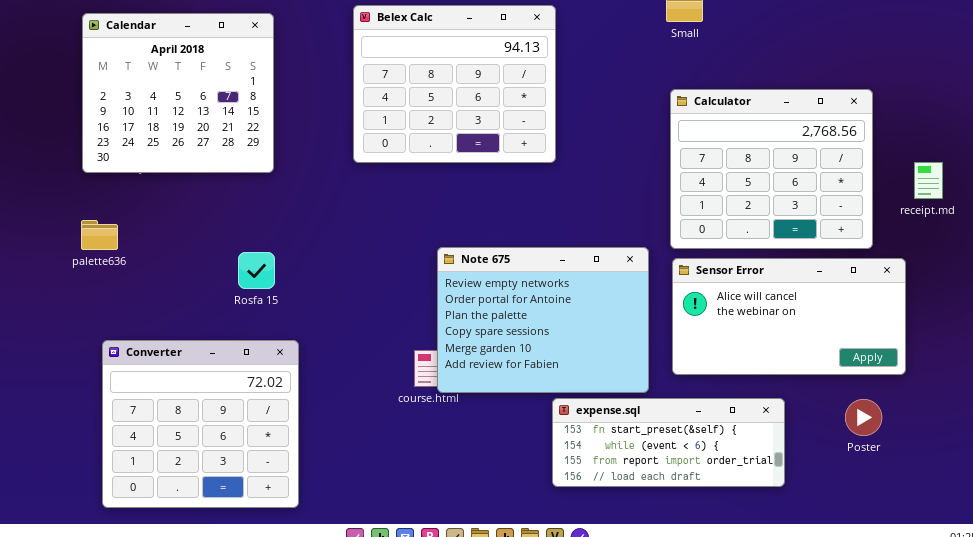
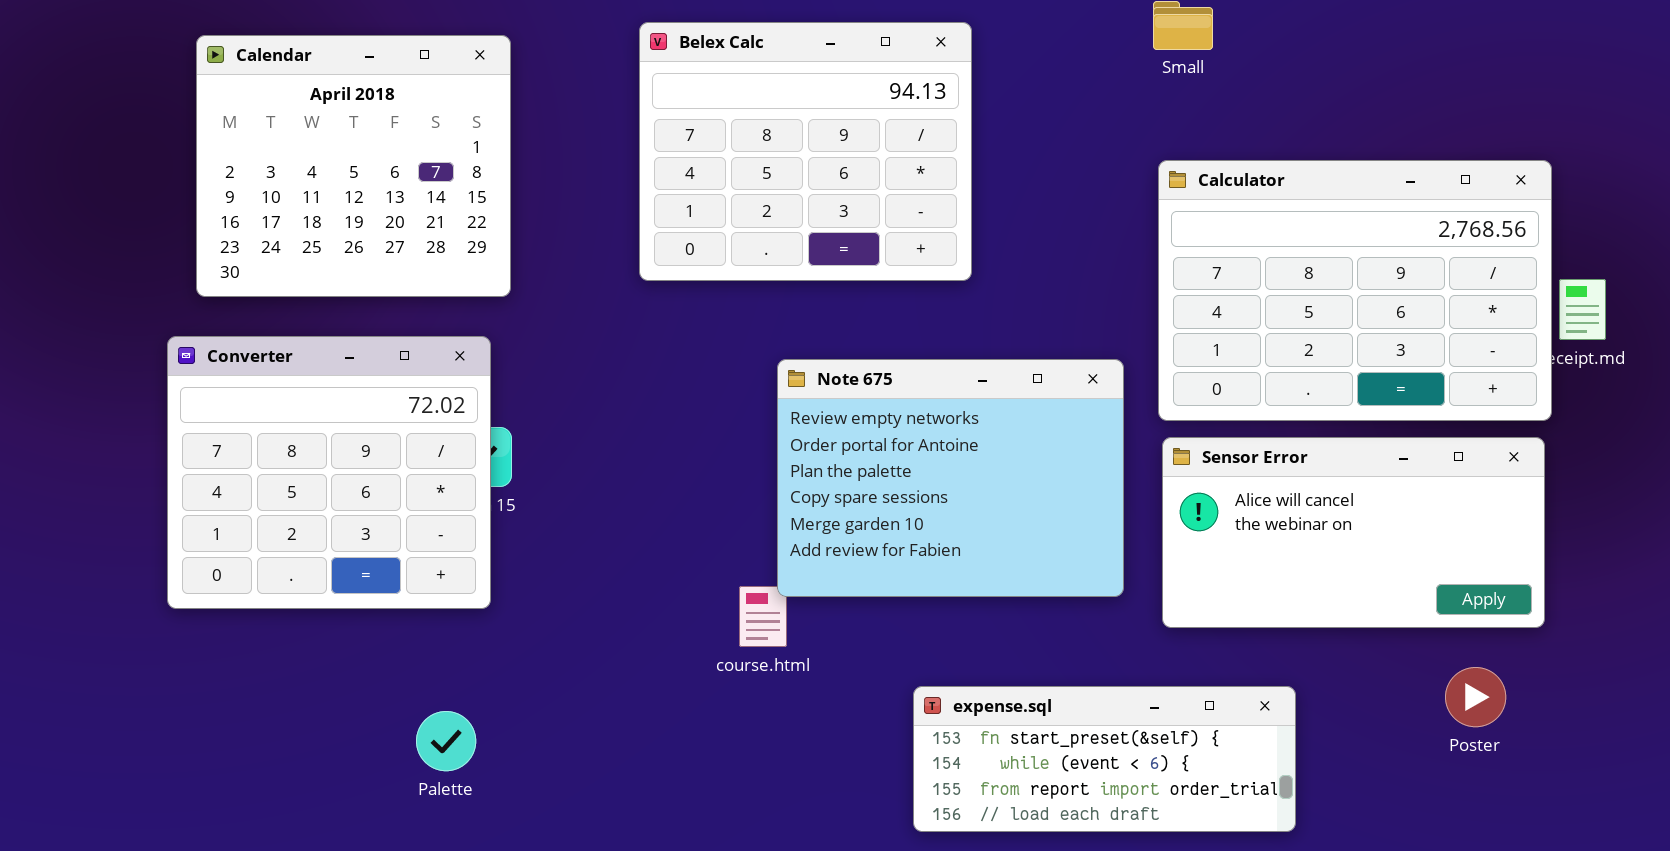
Calculator: [670,89,873,249] -> [1158,160,1552,421], resized
Note 675: [437,247,649,393] -> [777,359,1124,597], moved
Converter: [102,340,299,508] -> [167,336,491,609], moved
expense.sql: [552,398,785,487] -> [913,686,1296,832], moved

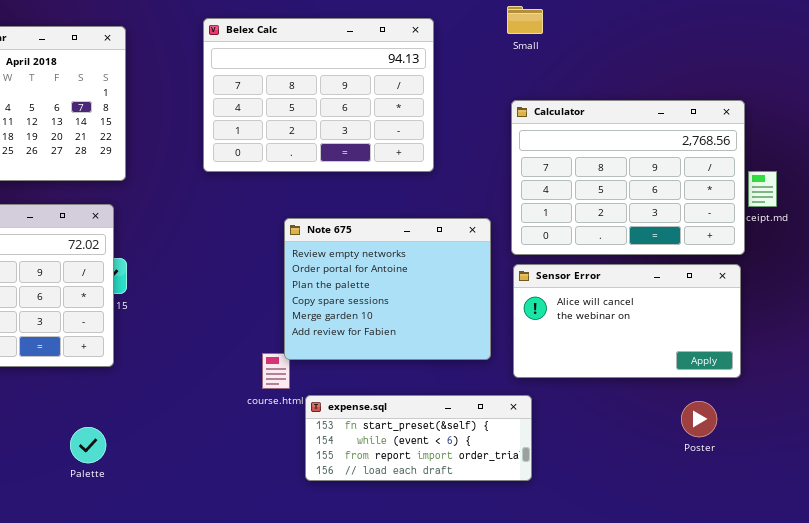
Belex Calc: [639,22,972,281] -> [203,18,434,172], resized
expense.sql: [913,686,1296,832] -> [305,395,532,481], moved

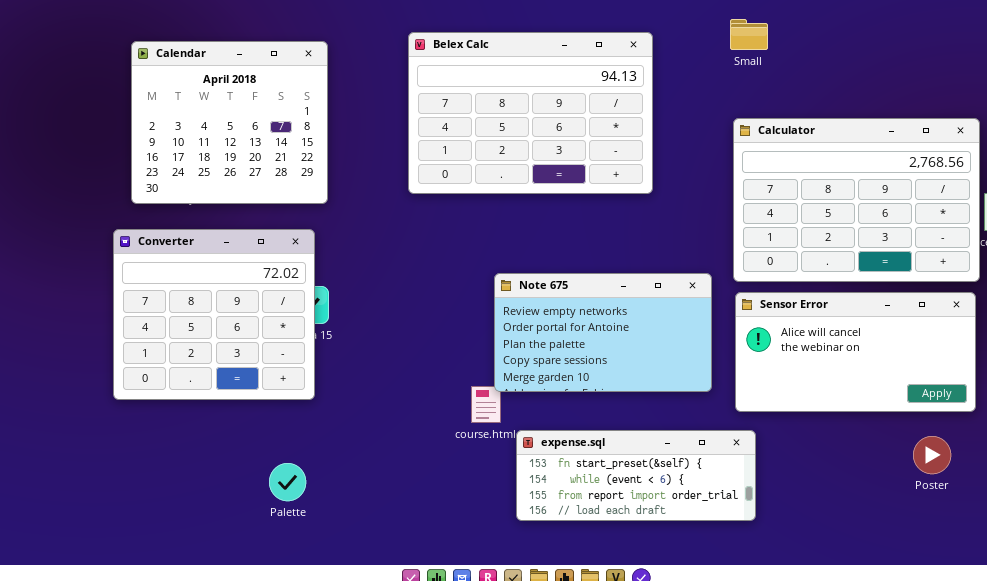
Note 675: [284,218,491,360] -> [494,273,712,392], resized

